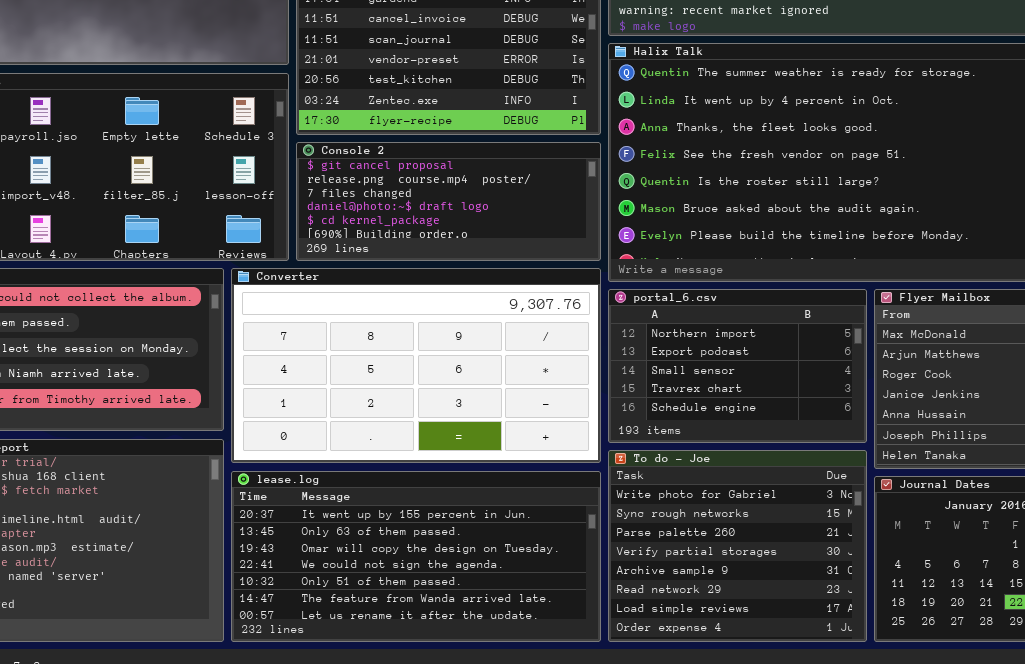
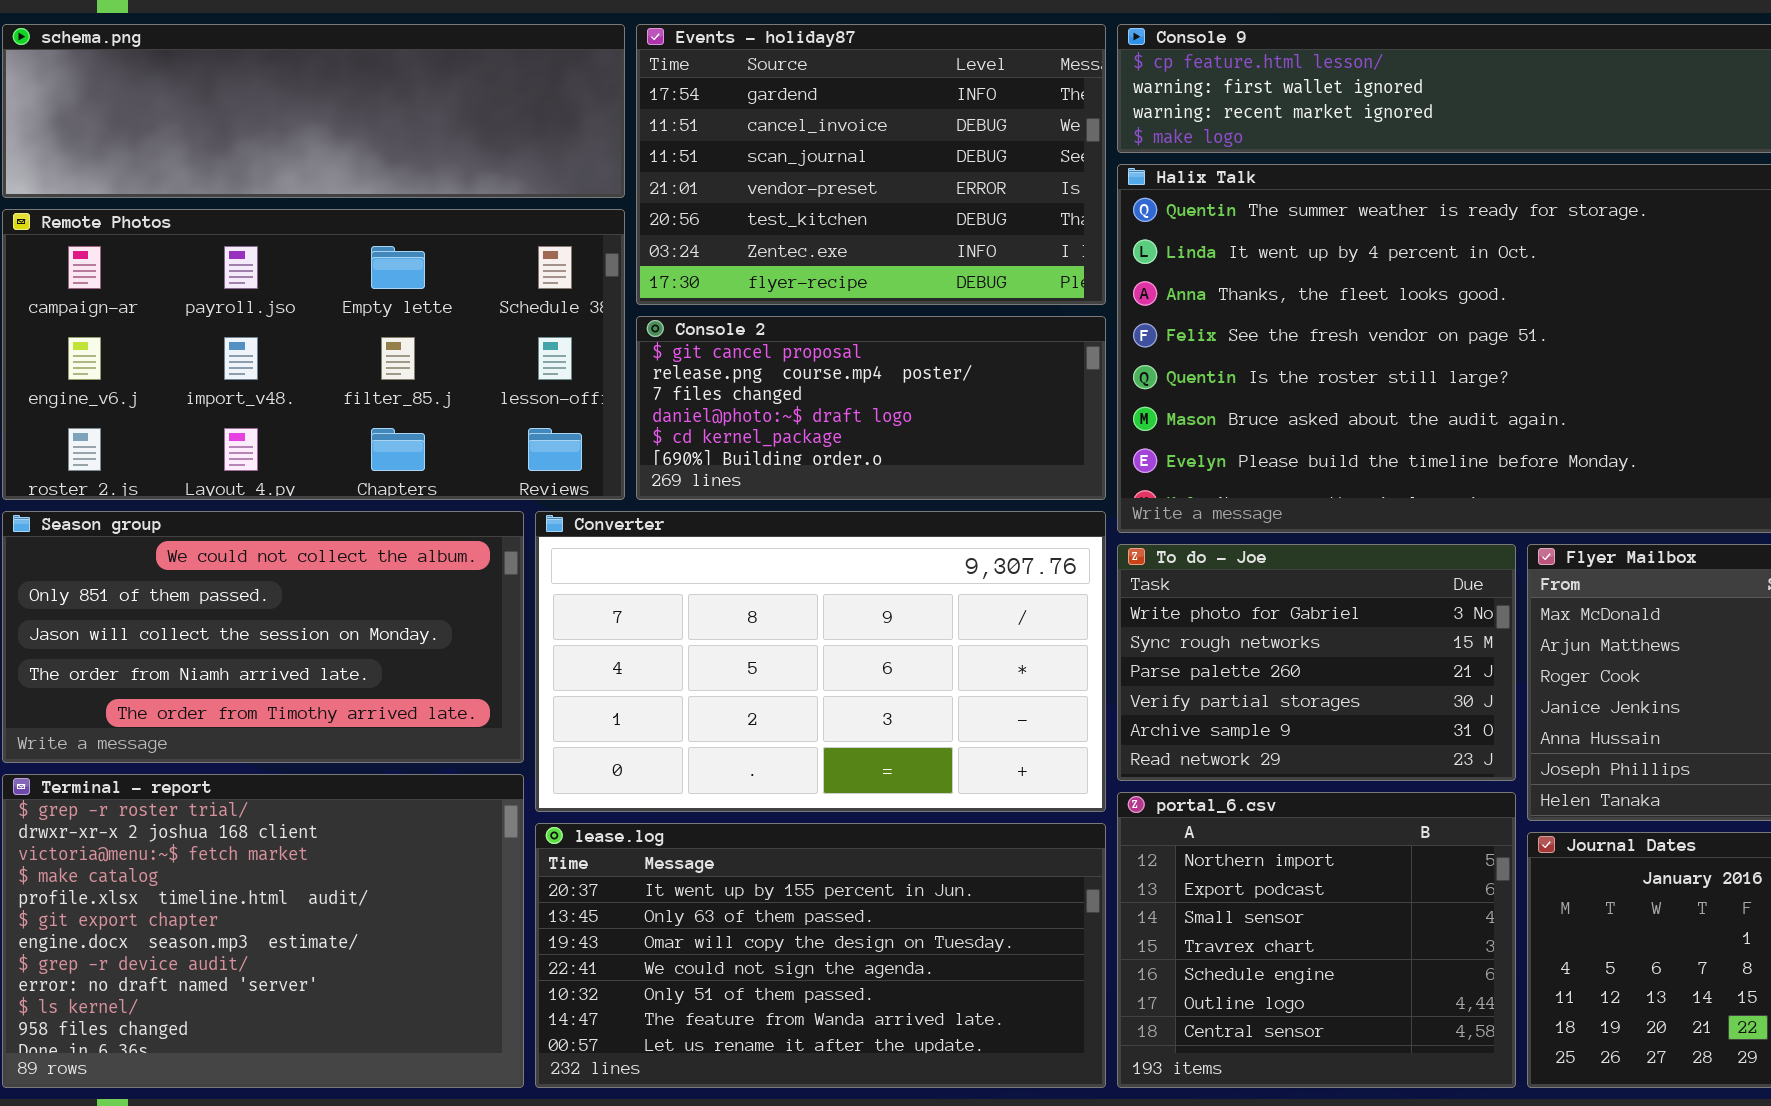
portal_6.csv: [608,289,867,443] -> [1117,792,1516,1088], moved, resized
To do - Joe: [608,450,867,642] -> [1117,544,1516,781], moved, resized

